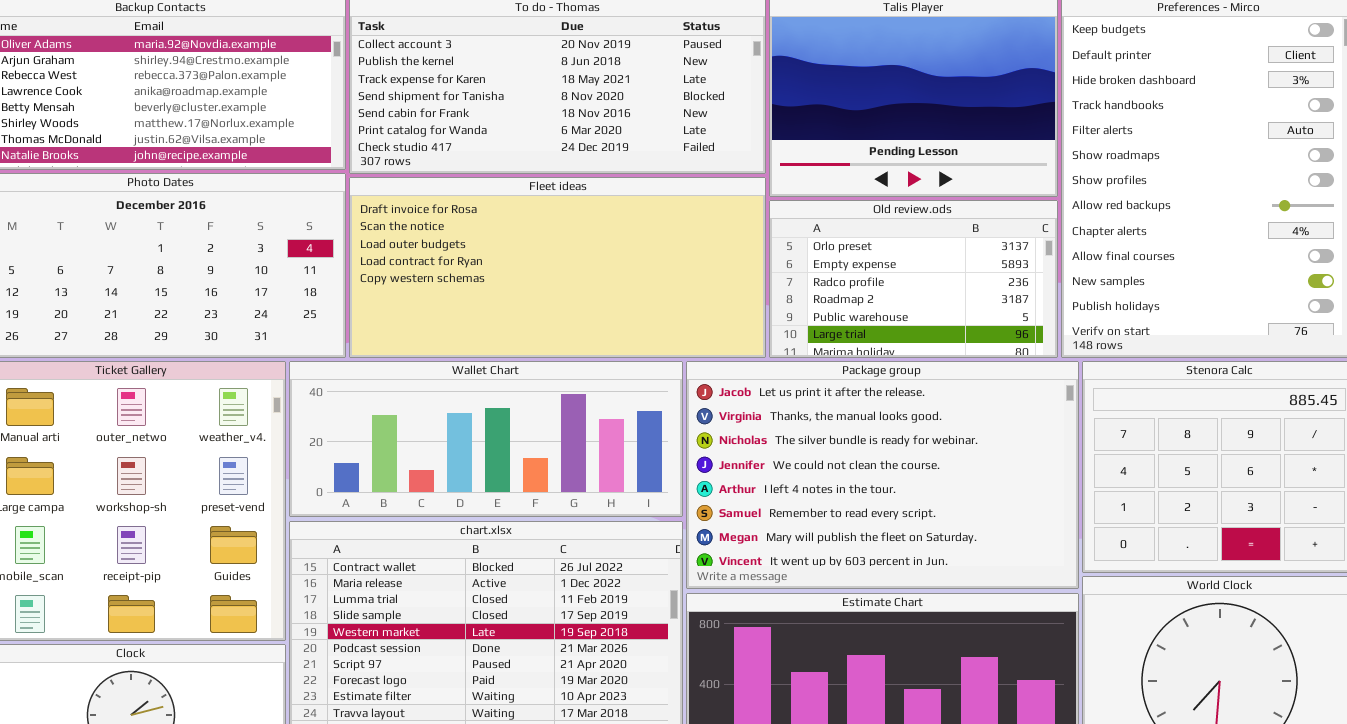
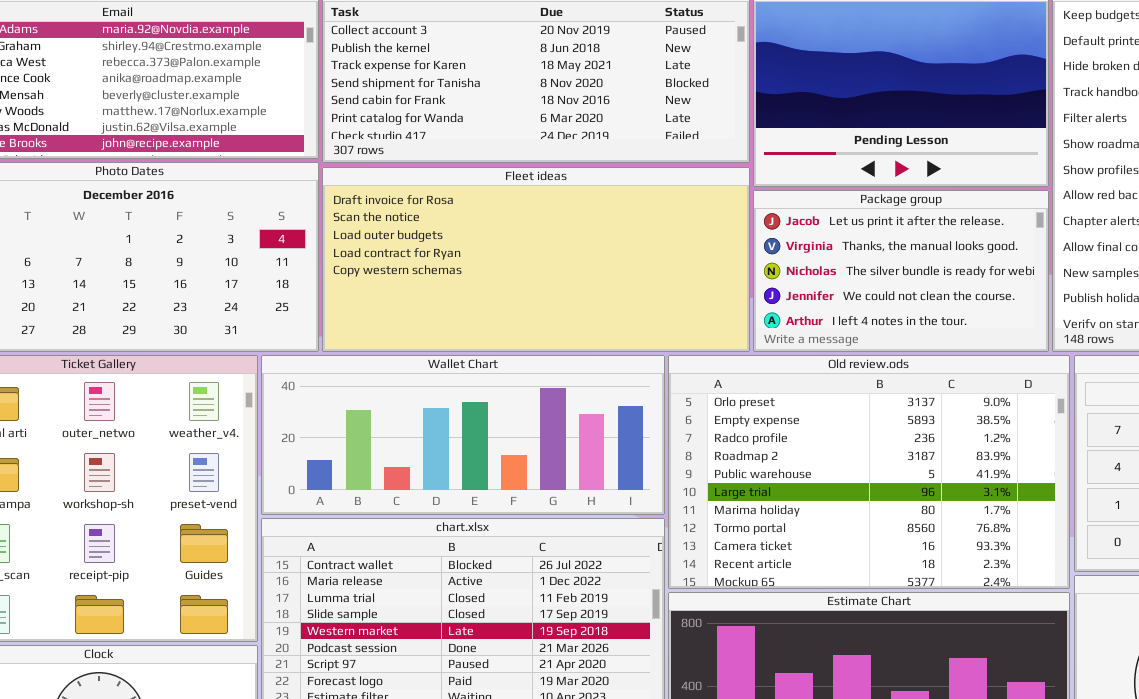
Old review.ods: [769,200,1058,358] -> [668,355,1070,589], moved, resized
Package group: [686,361,1079,589] -> [753,190,1049,352], moved, resized

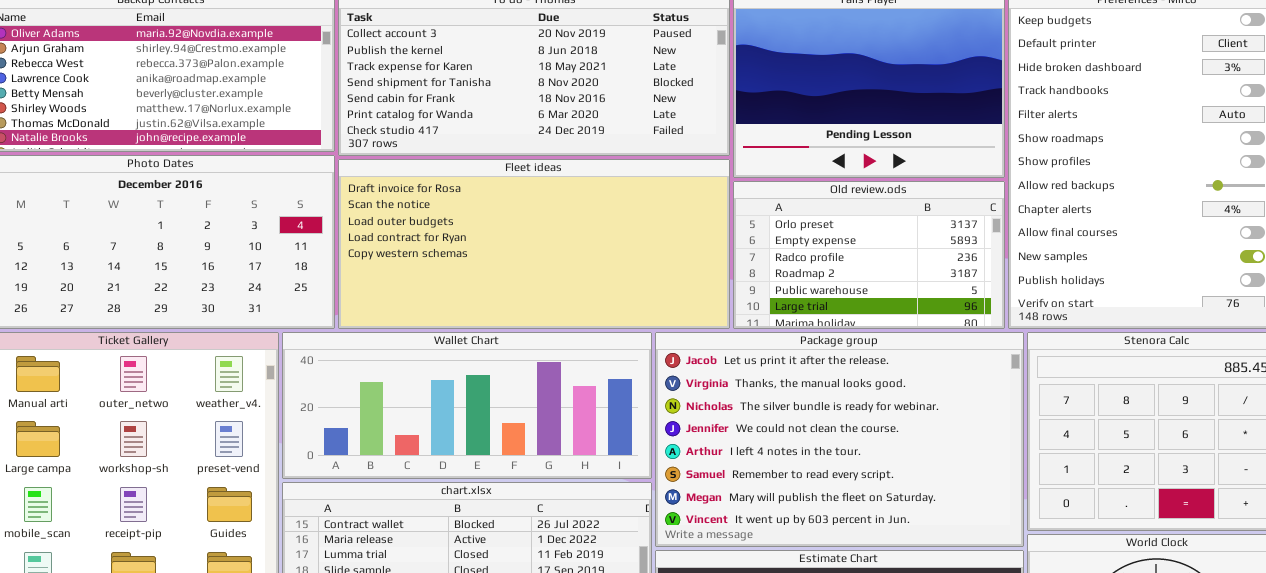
Package group: [753,190,1049,352] -> [655,332,1024,547], moved, resized
Old review.ods: [668,355,1070,589] -> [733,181,1005,329], moved, resized

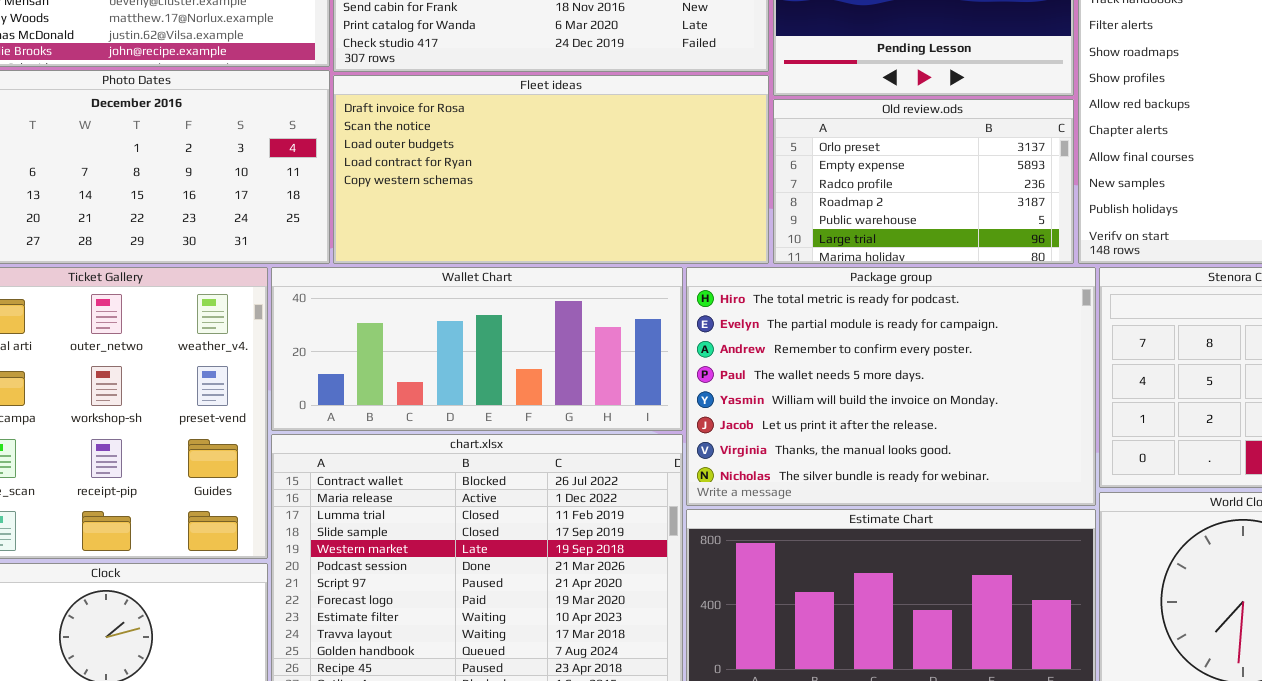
Package group: [655,332,1024,547] -> [686,267,1096,506], scrolled up 5 rows

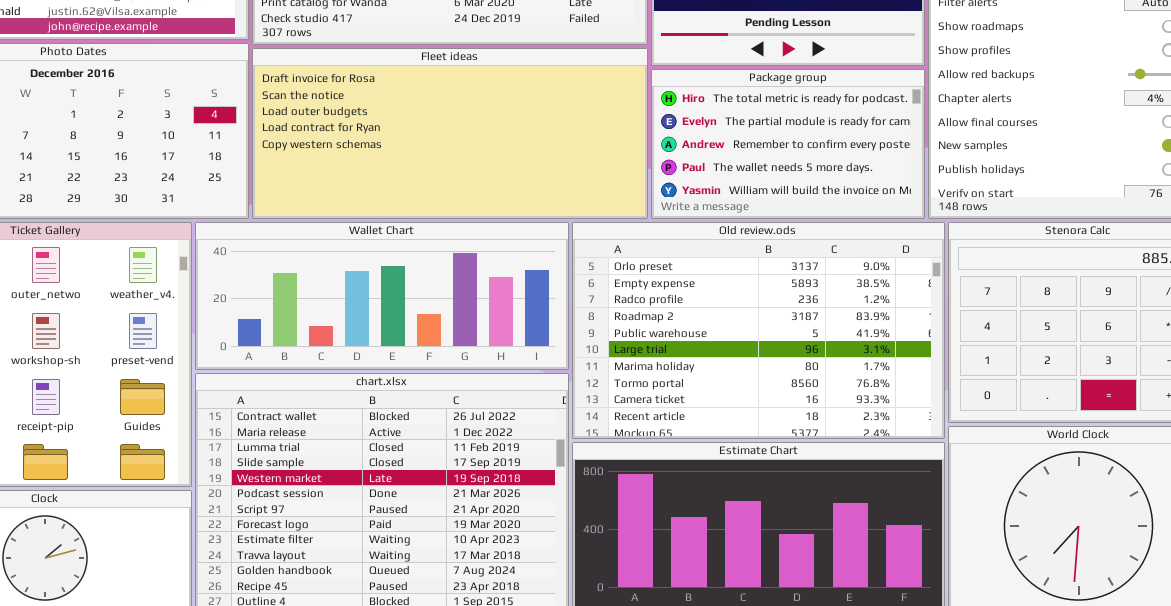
Old review.ods: [773,99,1074,264] -> [572,222,945,439], moved, resized
Package group: [686,267,1096,506] -> [651,69,925,219], moved, resized

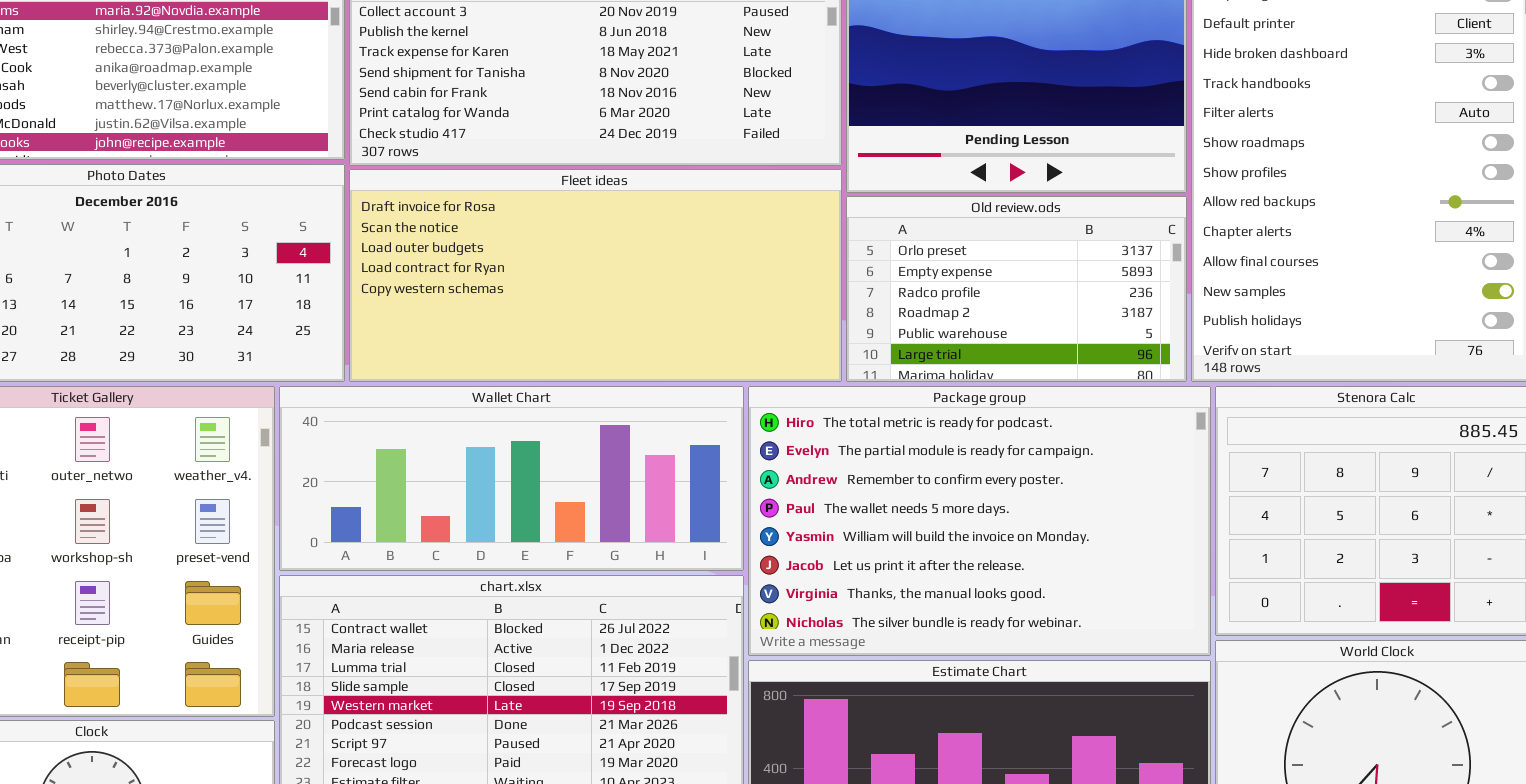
Package group: [651,69,925,219] -> [748,386,1211,656], moved, resized
Old review.ods: [572,222,945,439] -> [846,196,1187,382], moved, resized

